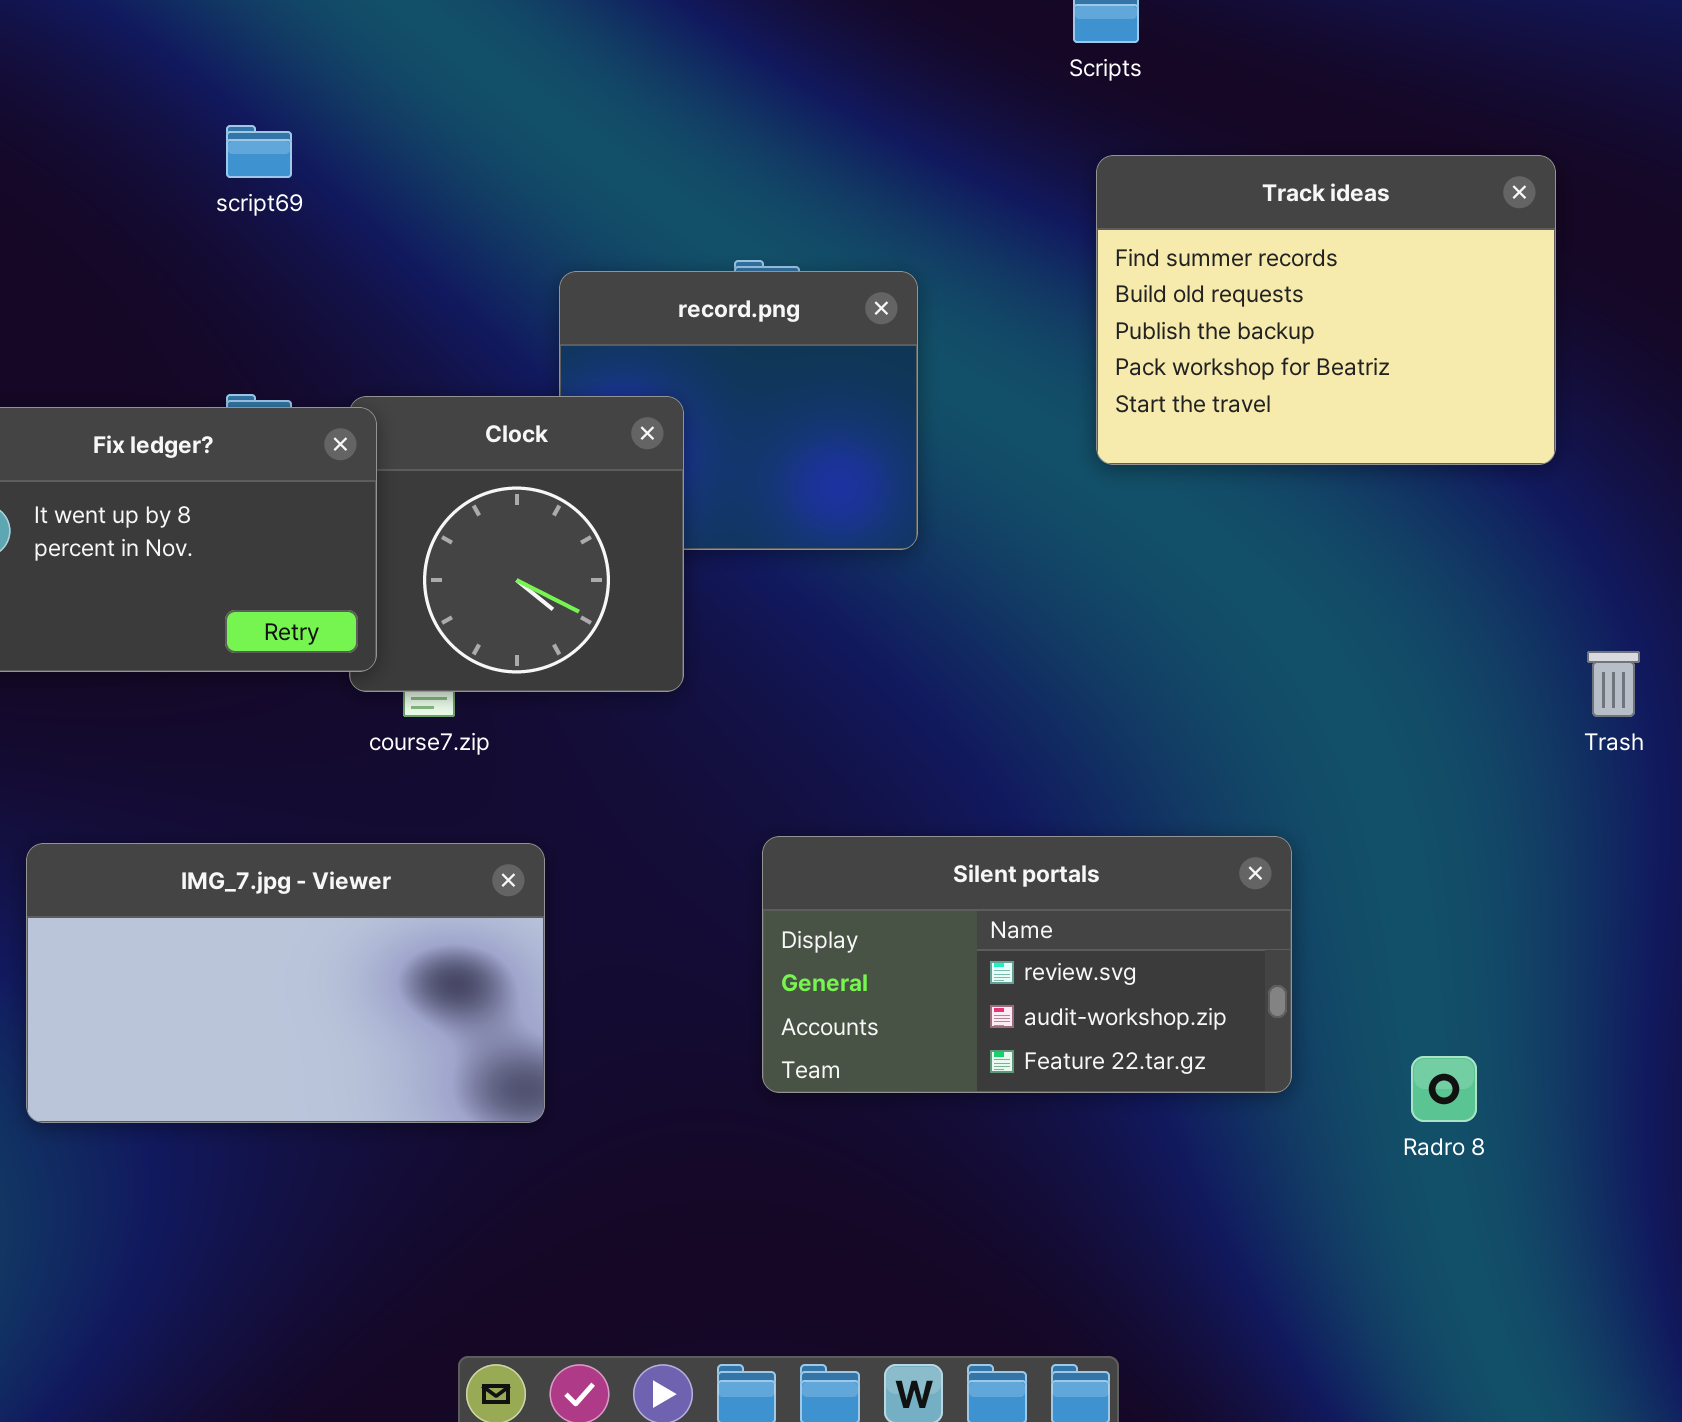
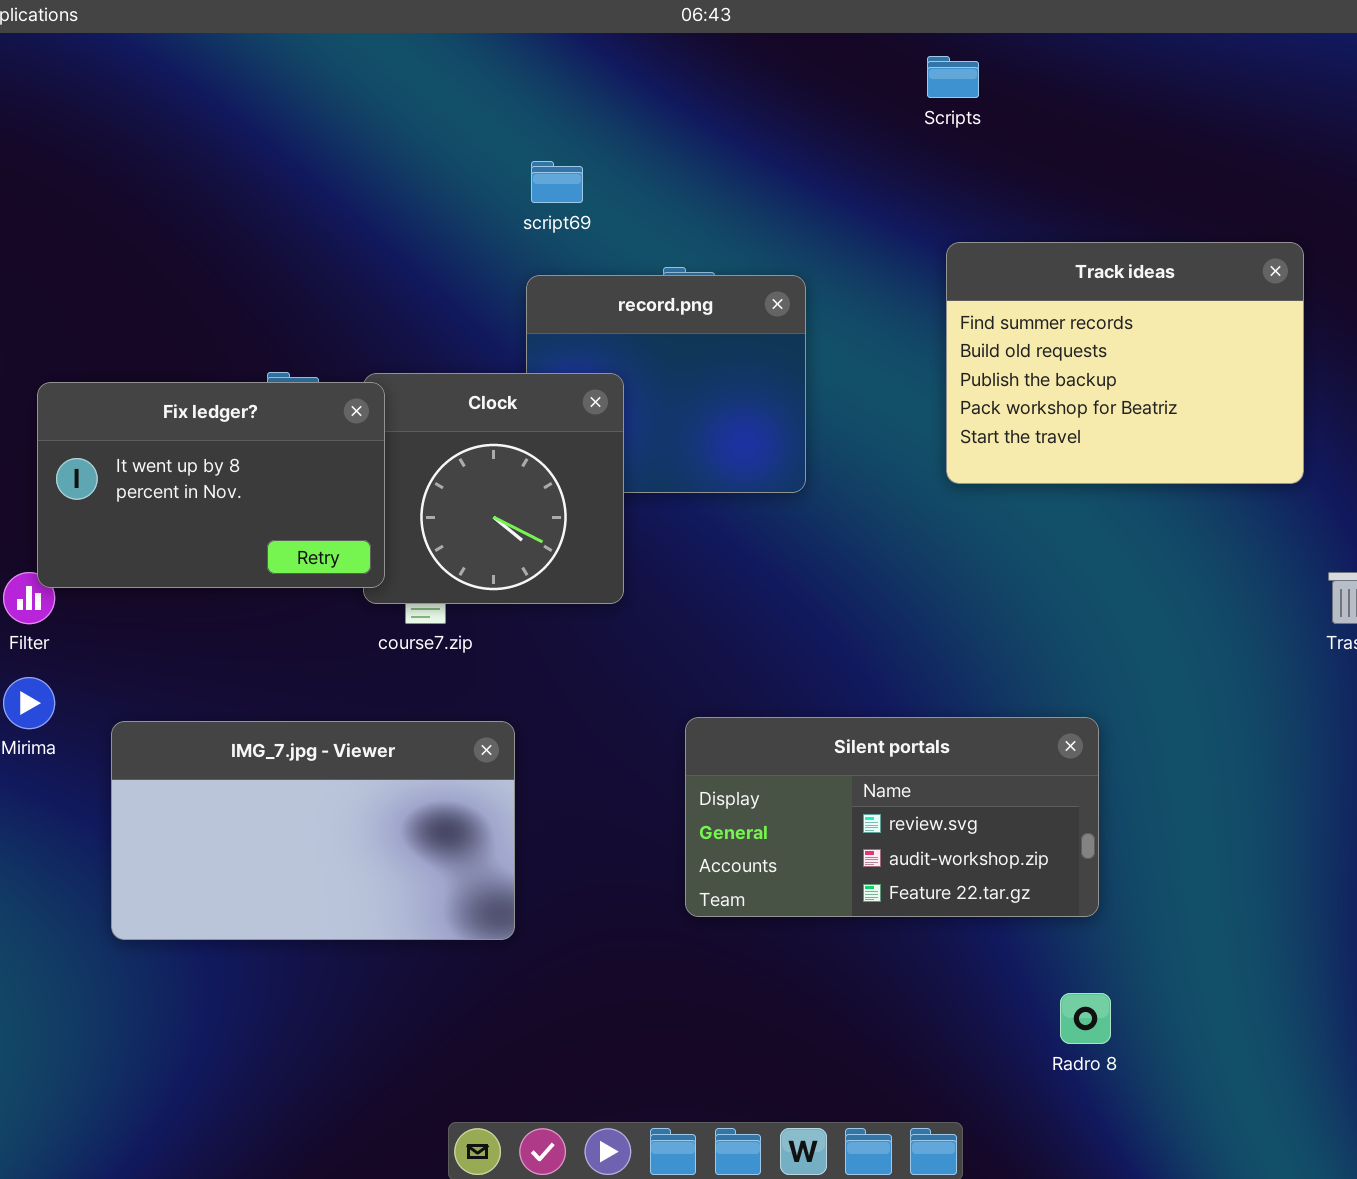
script69: [226,125,292,178] -> [531,161,583,203], moved
Track ideas: [1096,155,1556,465] -> [946,242,1304,484], moved
Radro 8: [1411,1056,1477,1122] -> [1060,993,1111,1044], moved

